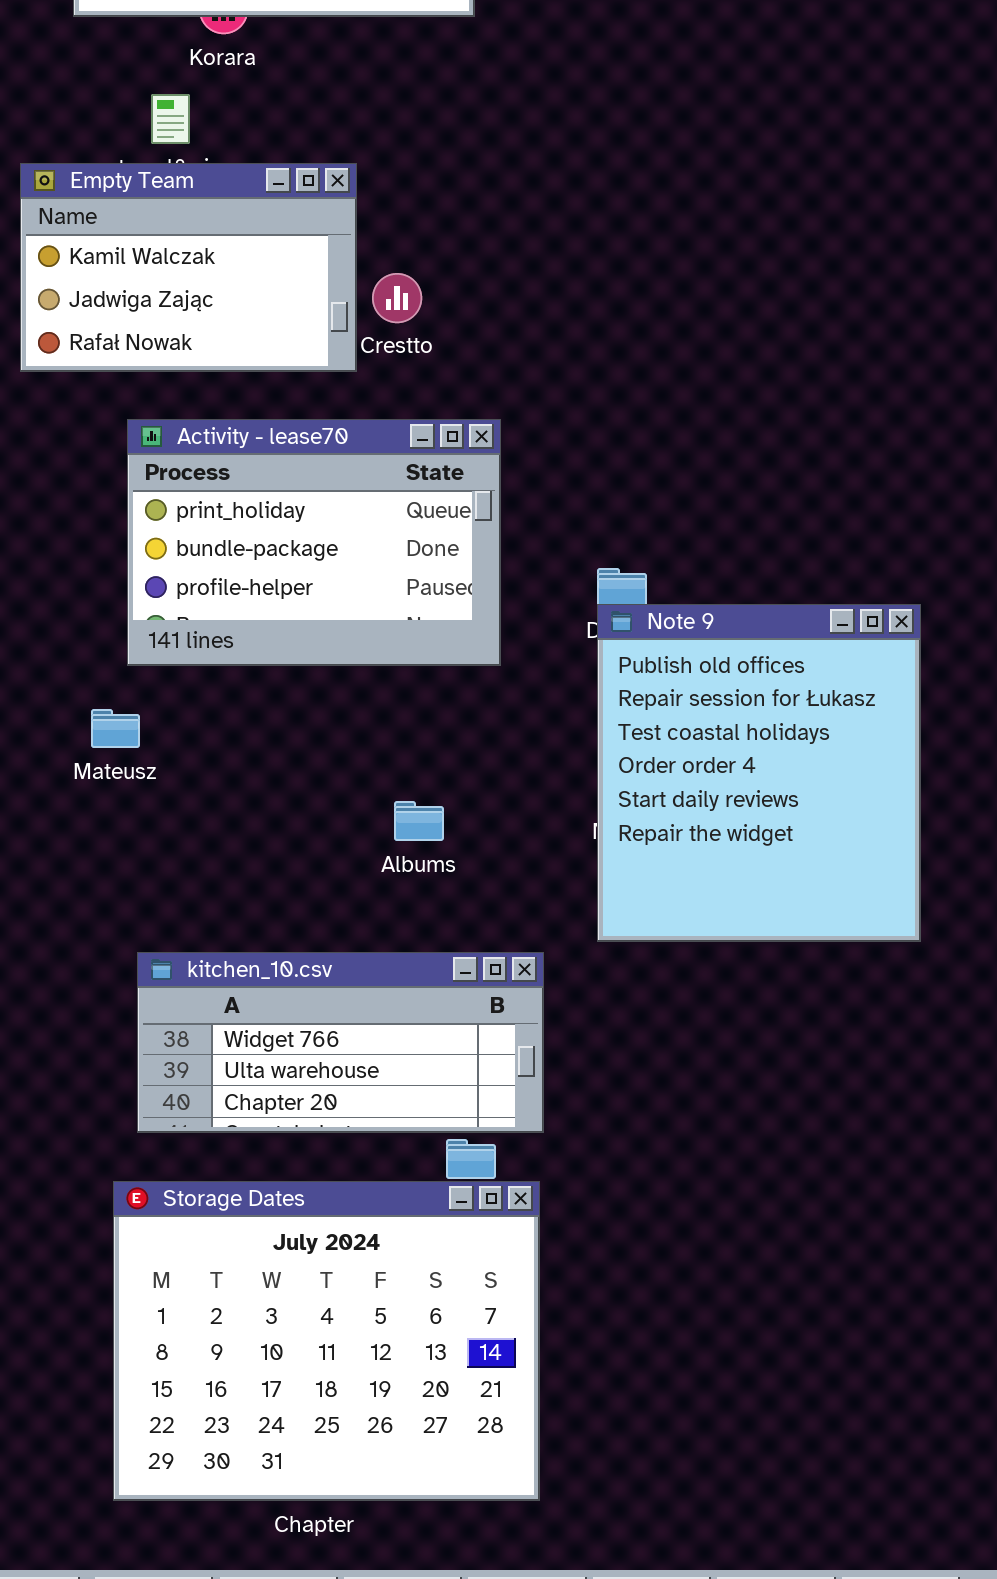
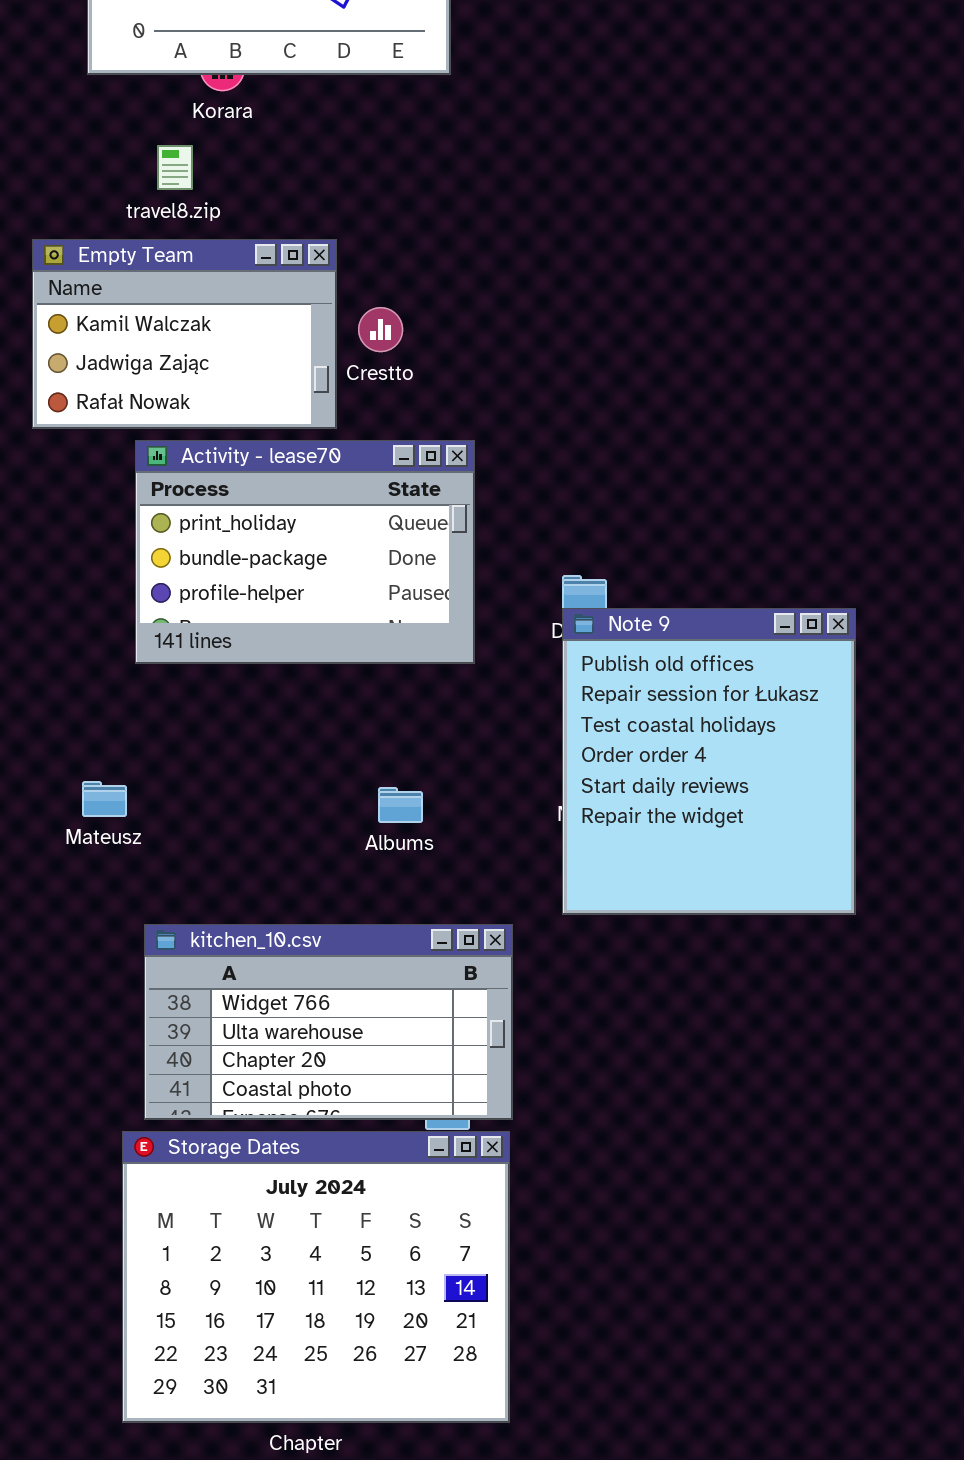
Empty Team: [20,163,357,372] -> [32,239,337,429], moved
Mateusz: [91,709,140,748] -> [82,781,127,817], moved
kitchen_10.csv: [137,952,544,1133] -> [144,924,513,1120], resized

